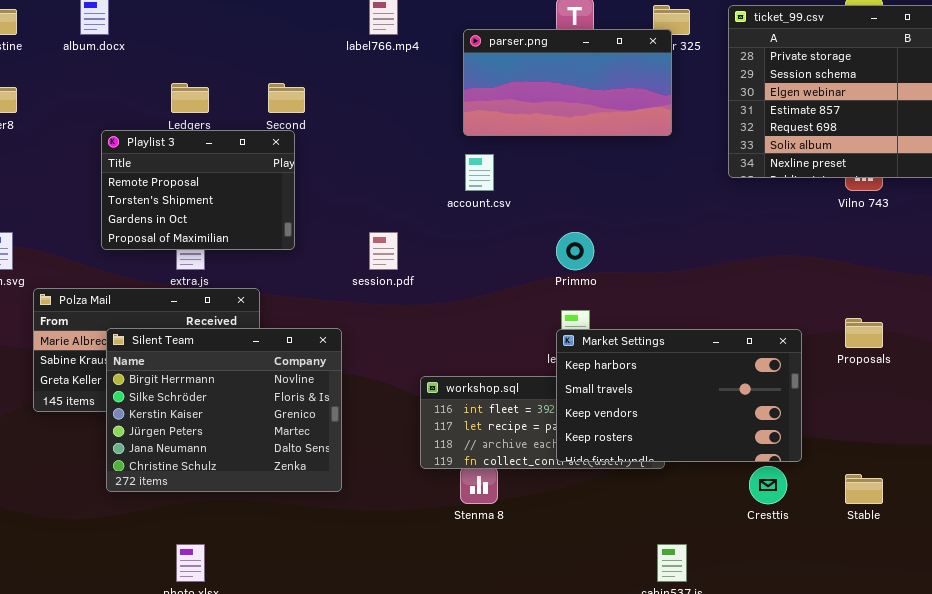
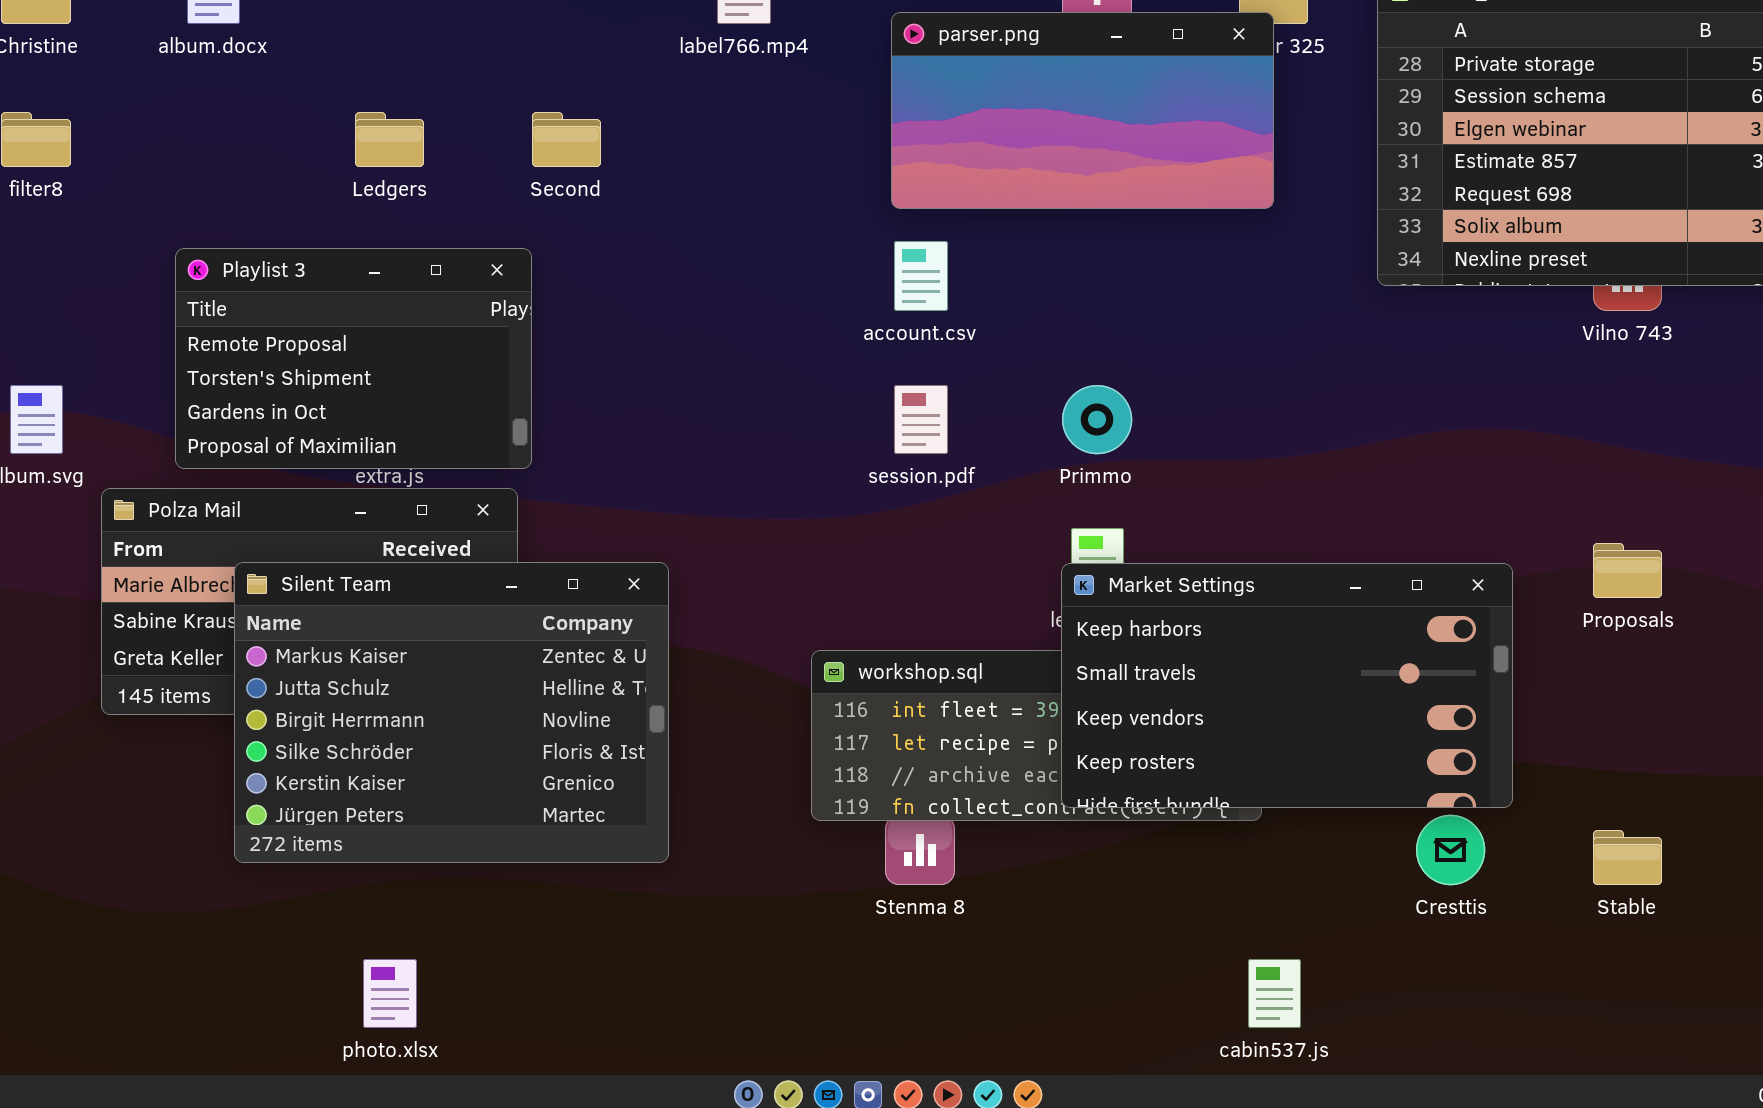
Playlist 3: [101,130,295,250] -> [175,248,532,469], moved
session.pdf: [369,232,398,270] -> [894,385,948,454], moved
Silent Team: [106,328,342,492] -> [234,562,669,863], scrolled up 2 rows

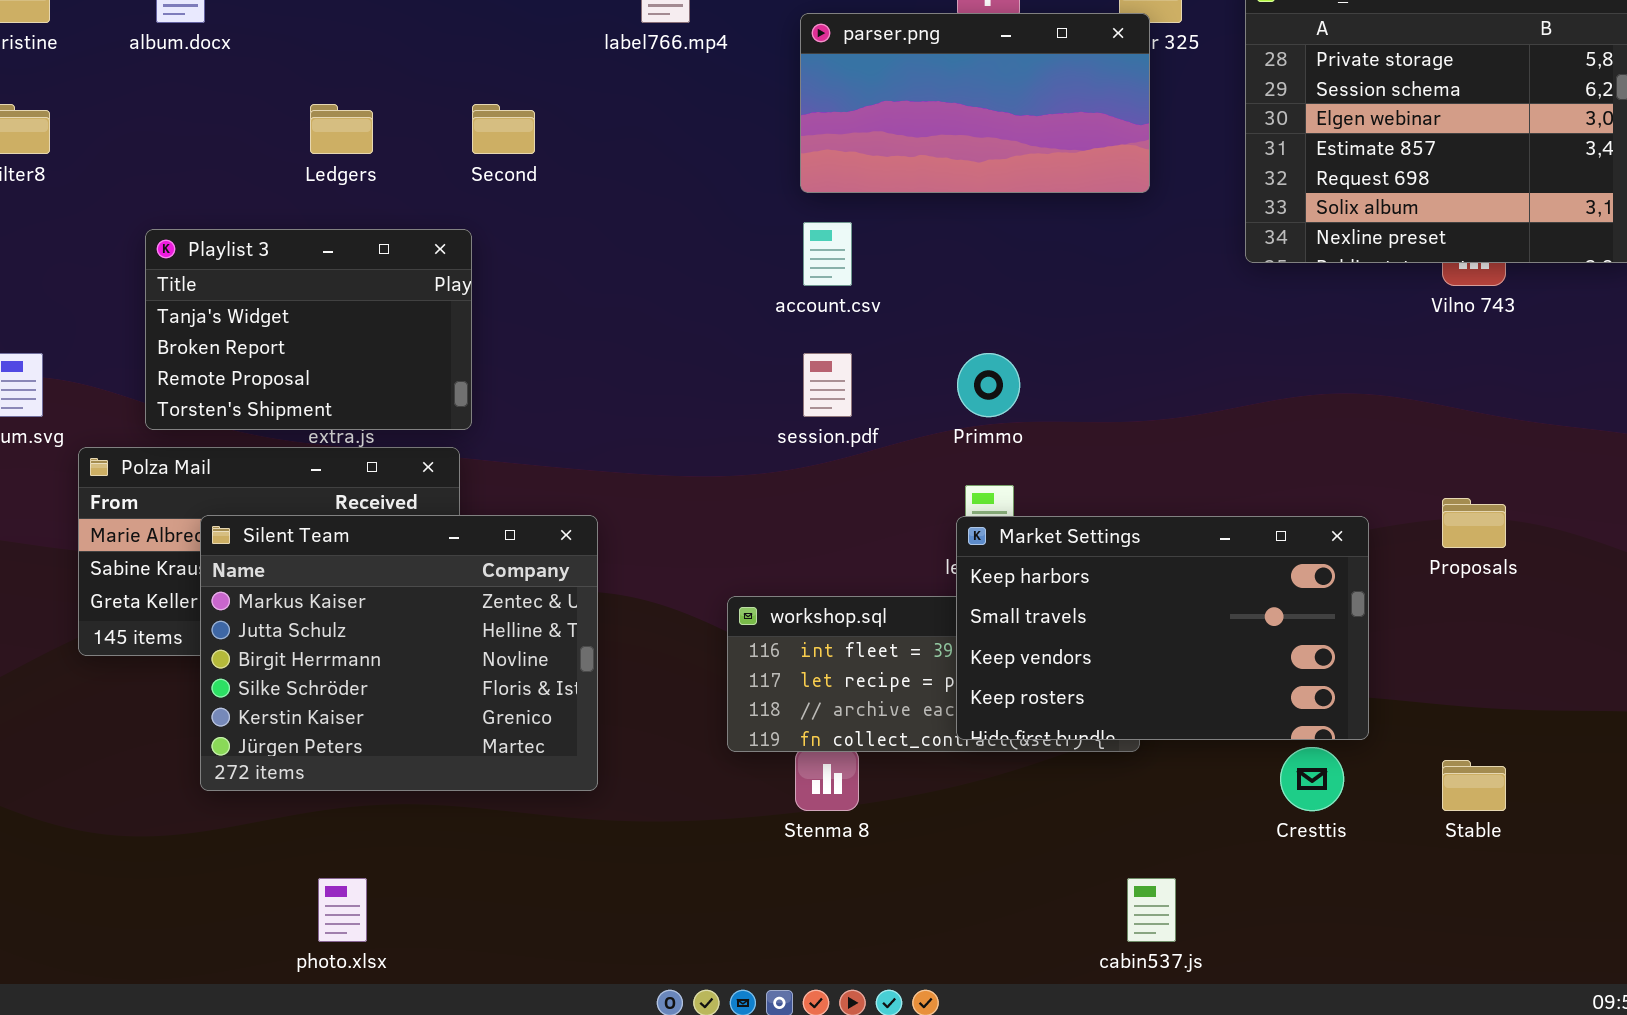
Playlist 3: [175,248,532,469] -> [145,229,472,430], scrolled up 2 rows

